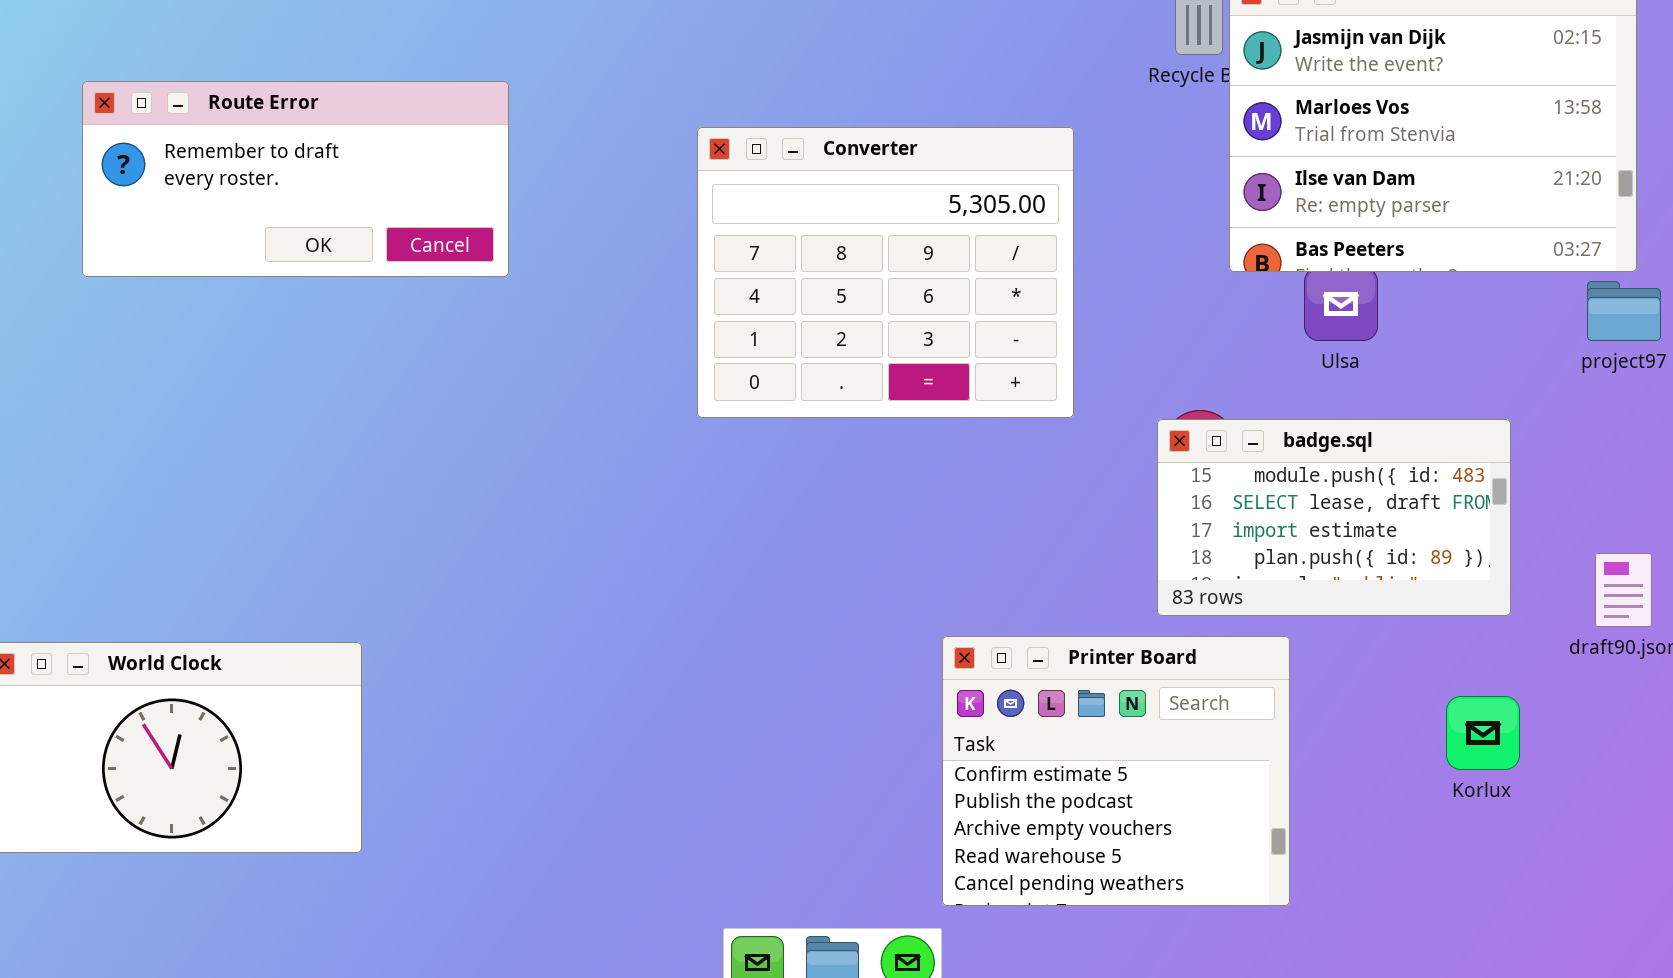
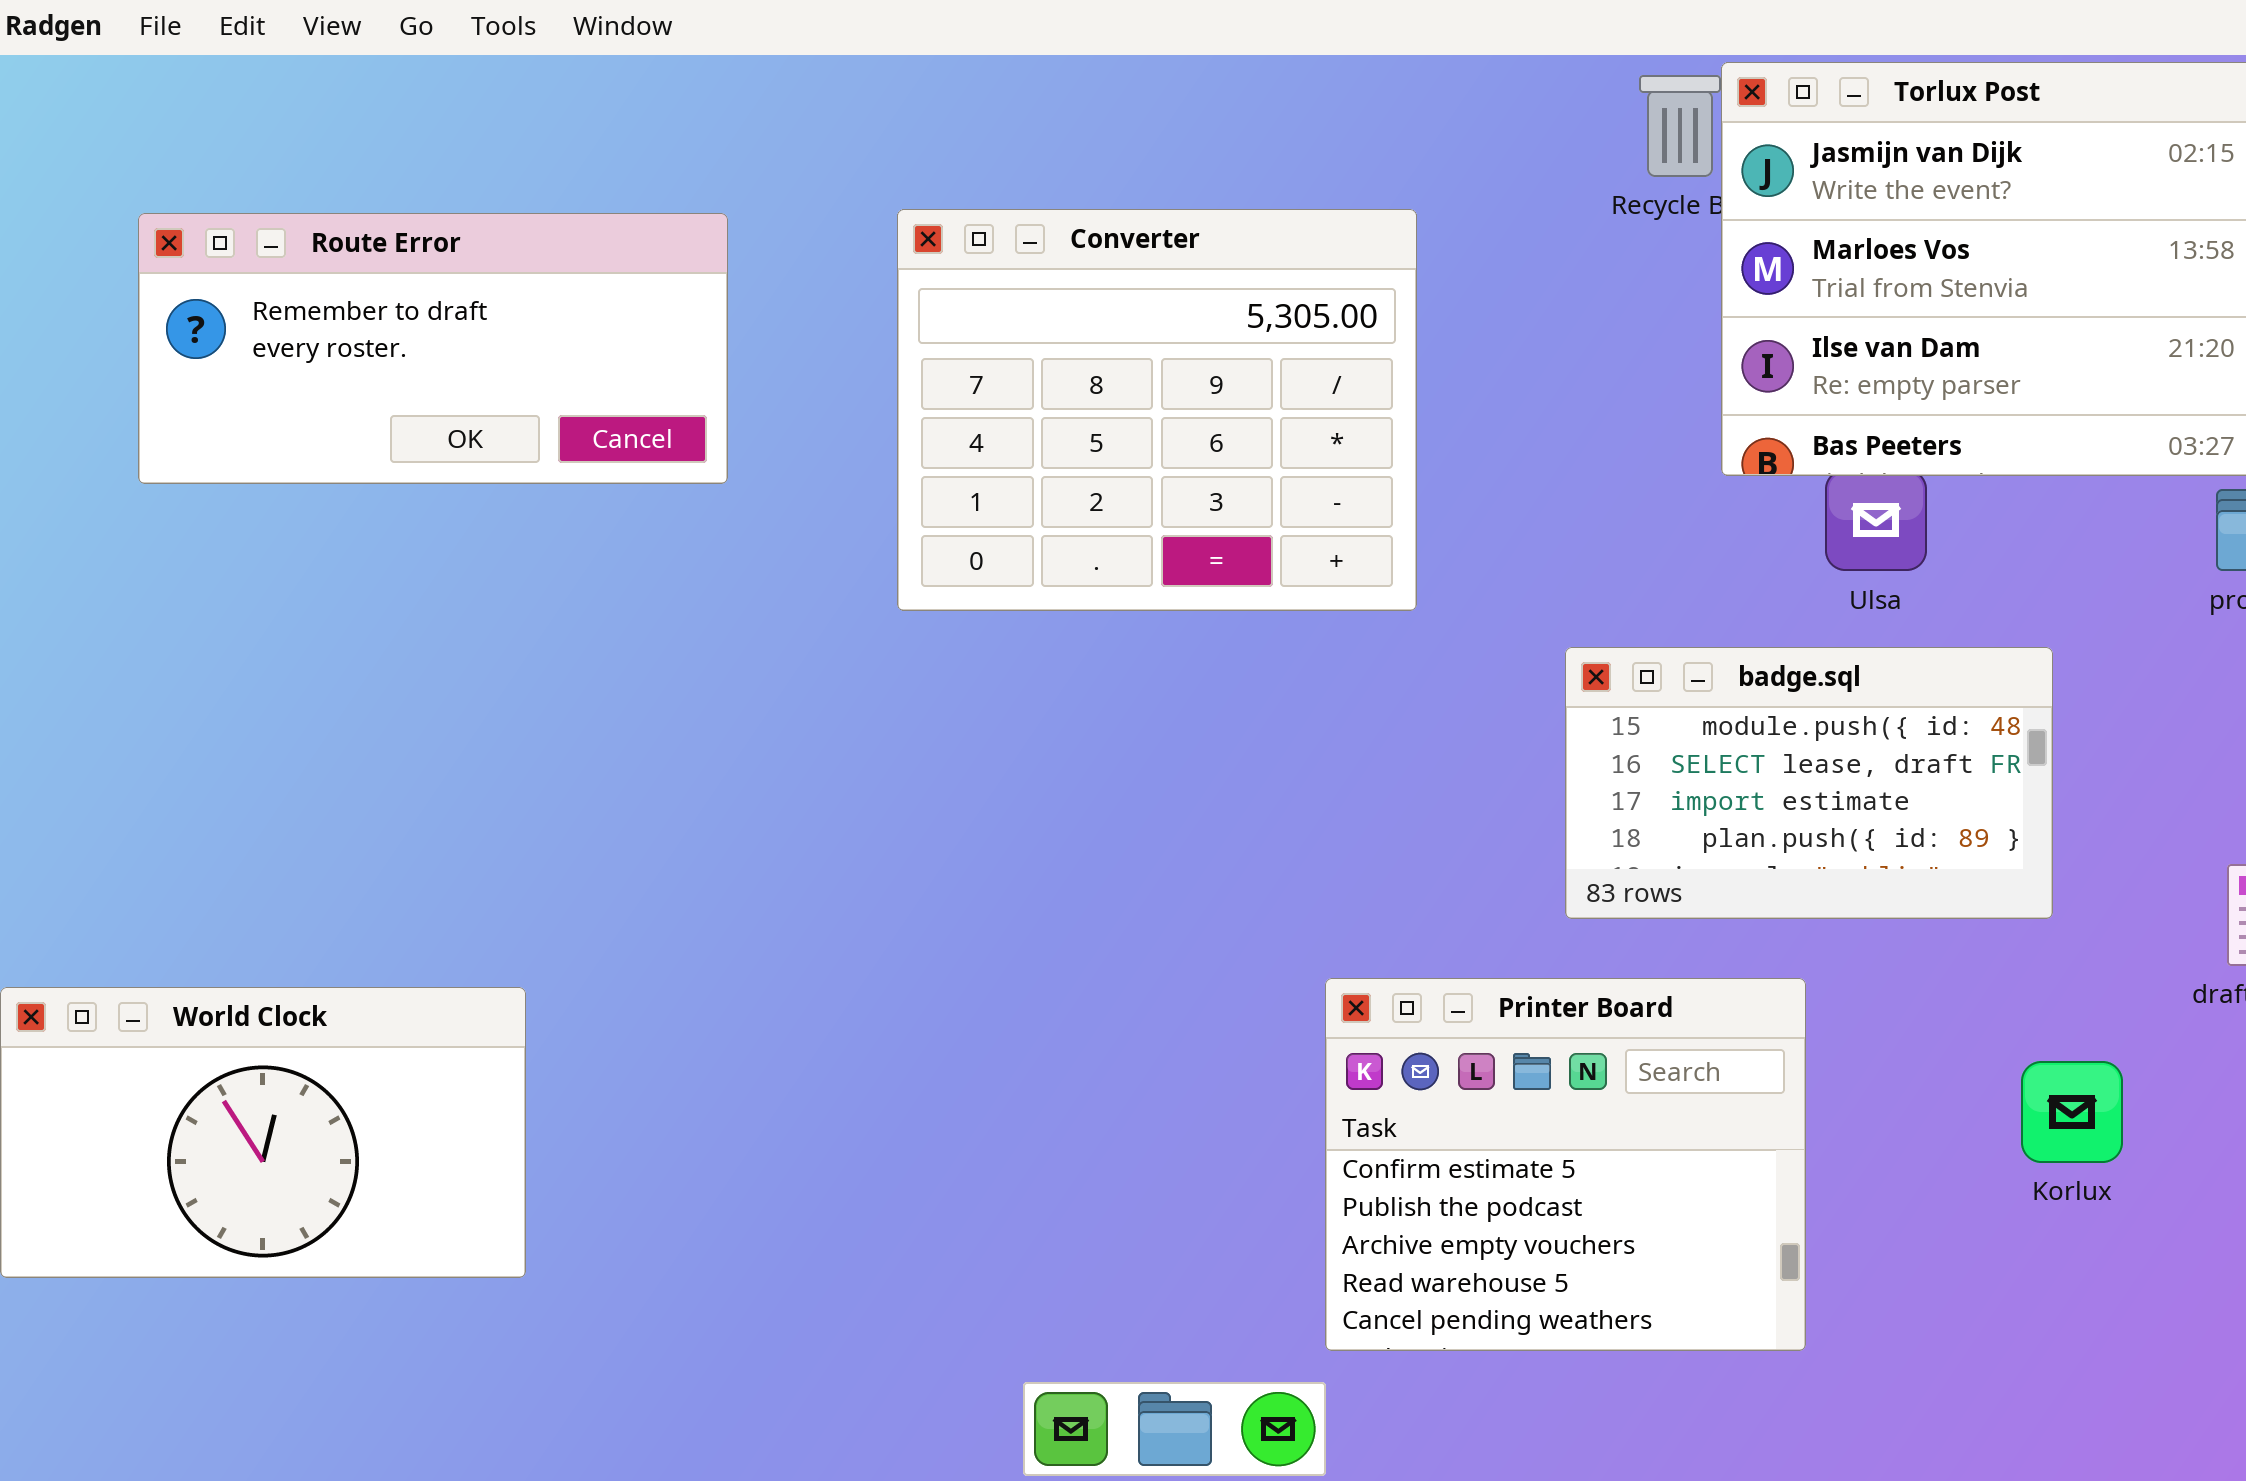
Converter: [697,127,1074,418] -> [897,209,1417,611], moved
badge.sql: [1157,419,1511,616] -> [1565,647,2053,919], moved

